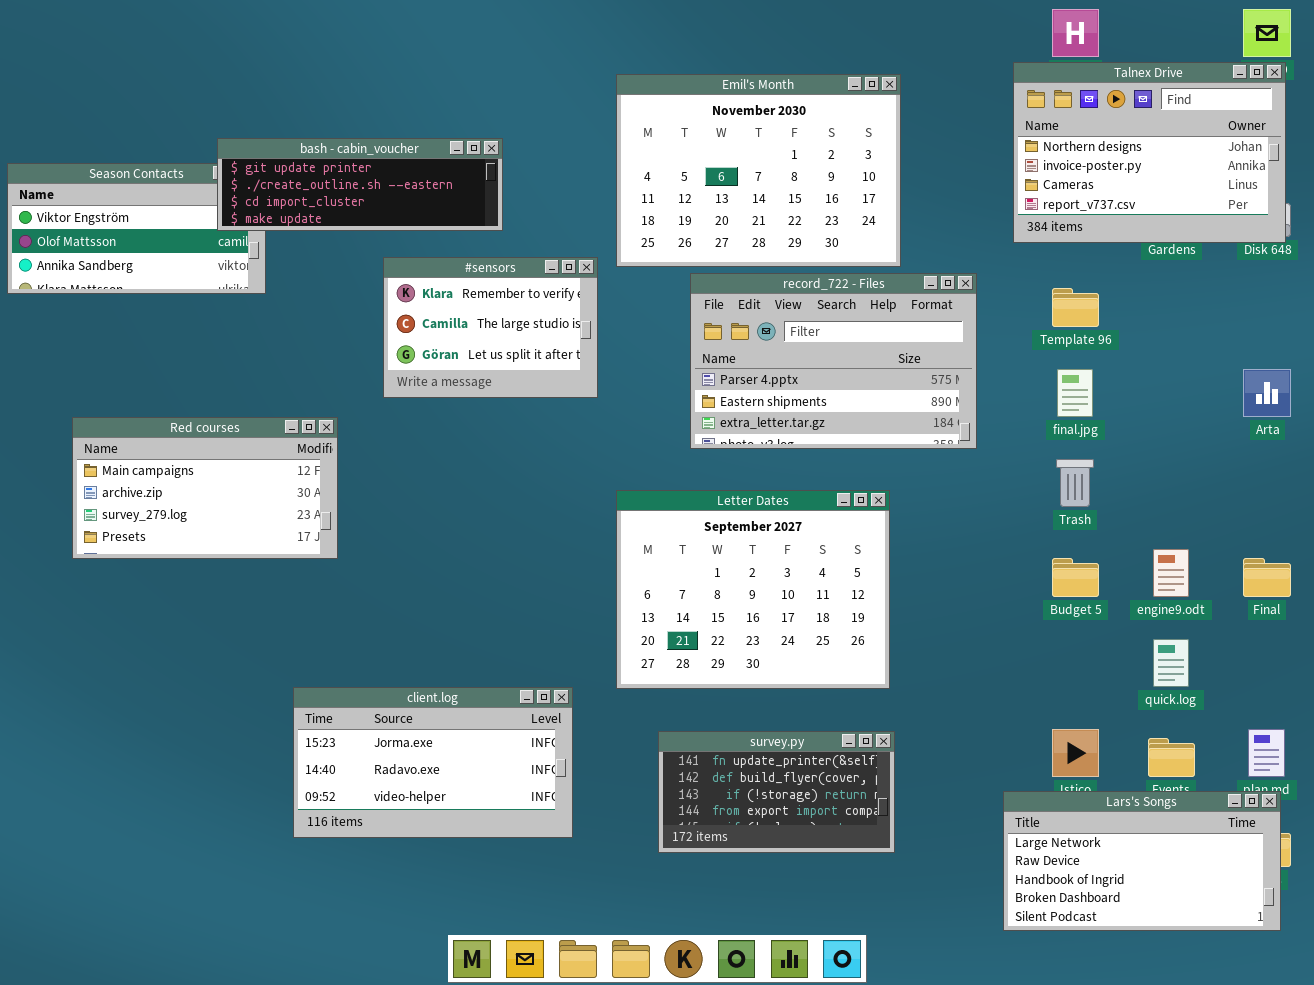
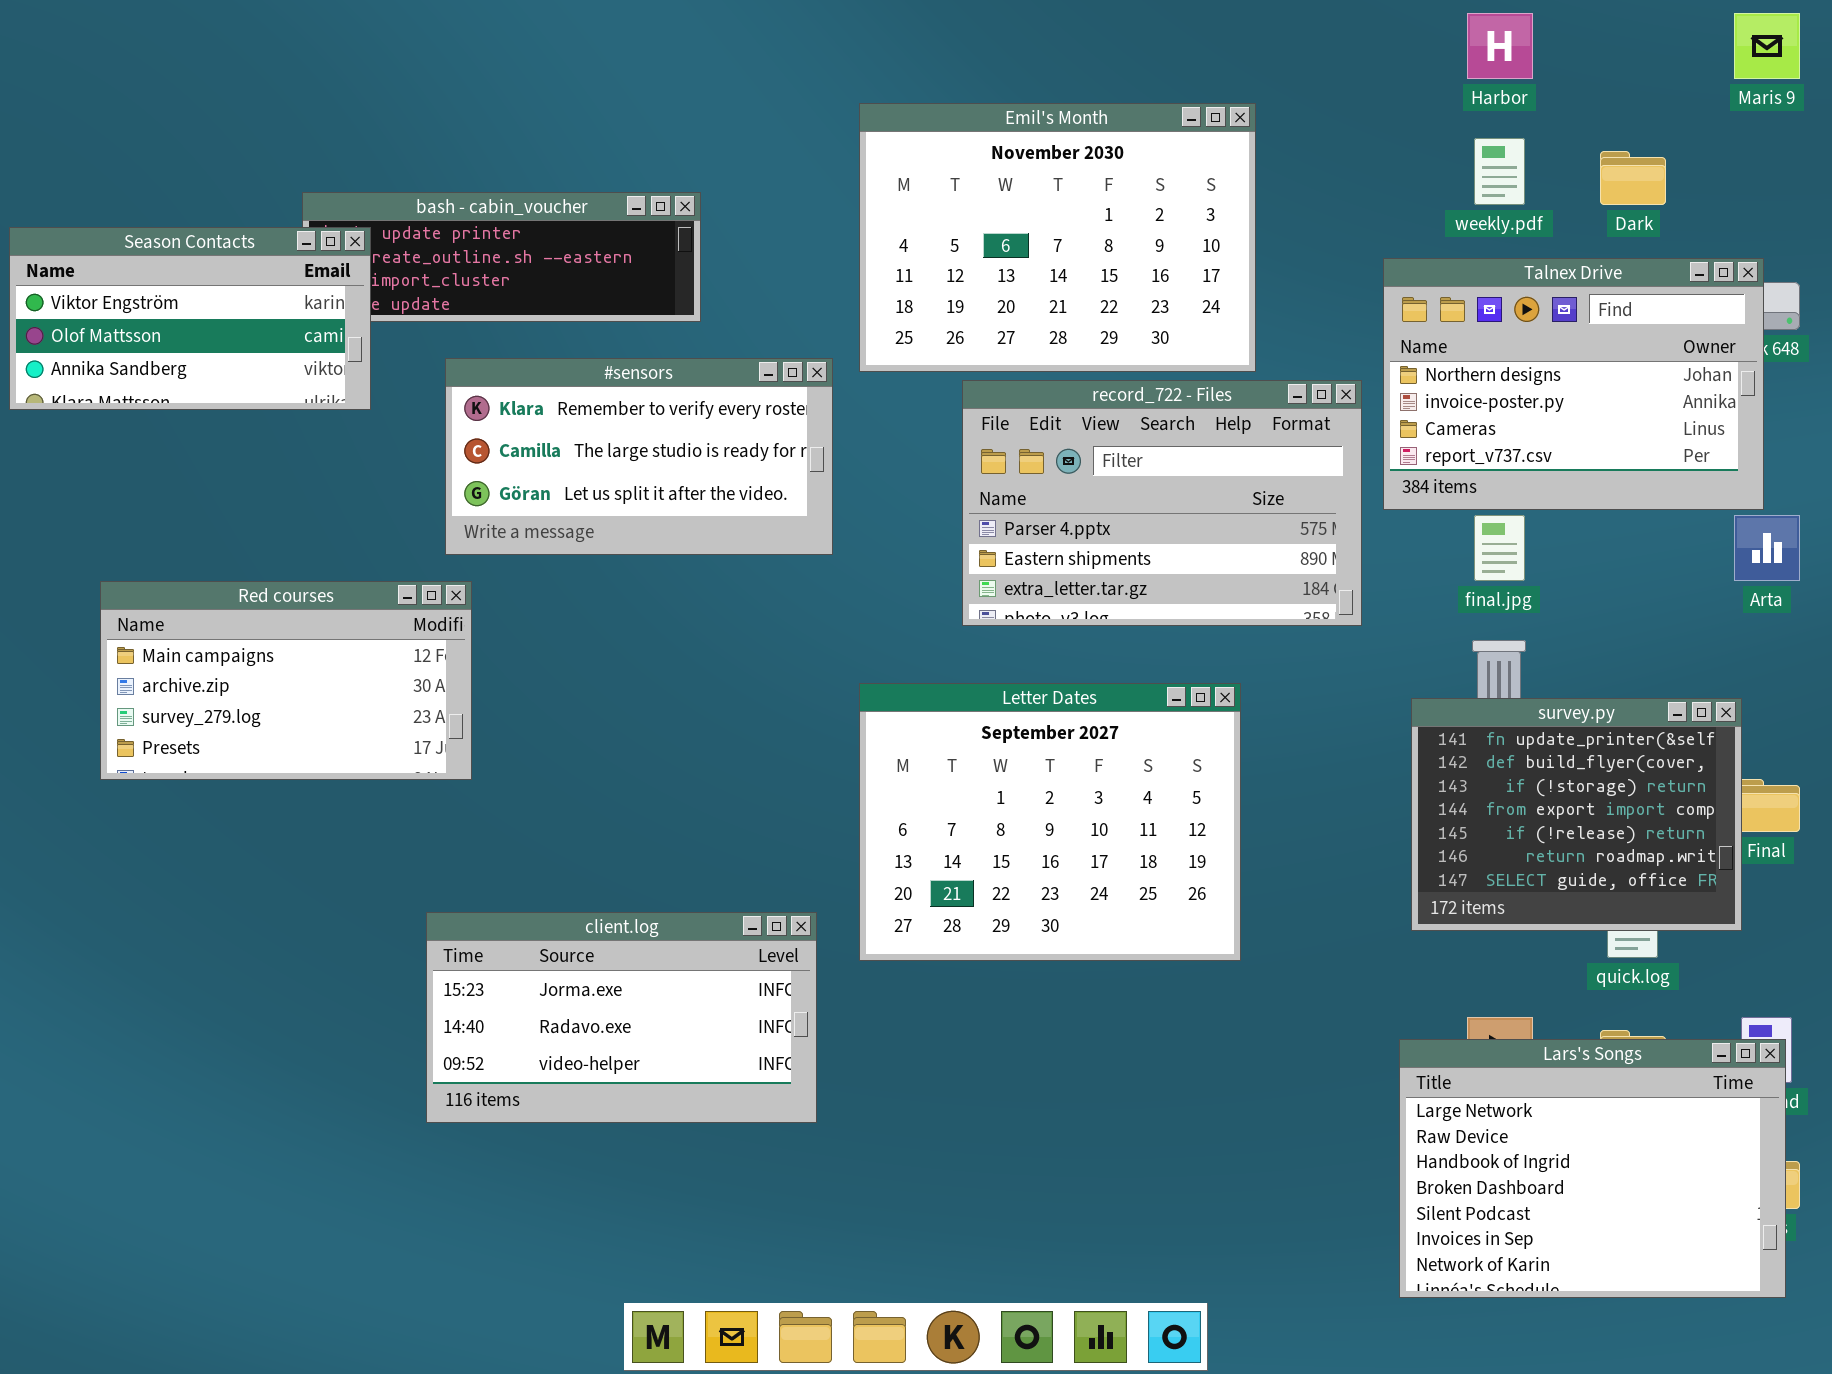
Talnex Drive: [1013,62,1286,243] -> [1383,258,1764,510], moved
Season Contacts: [7,163,266,294] -> [9,227,371,410], raised
#sensors: [383,257,598,398] -> [445,358,833,555], resized
client.log: [293,687,573,838] -> [426,912,817,1123], moved
survey.py: [658,731,895,853] -> [1411,698,1742,931], moved, resized
Lars's Songs: [1003,791,1281,931] -> [1399,1039,1786,1298], resized

